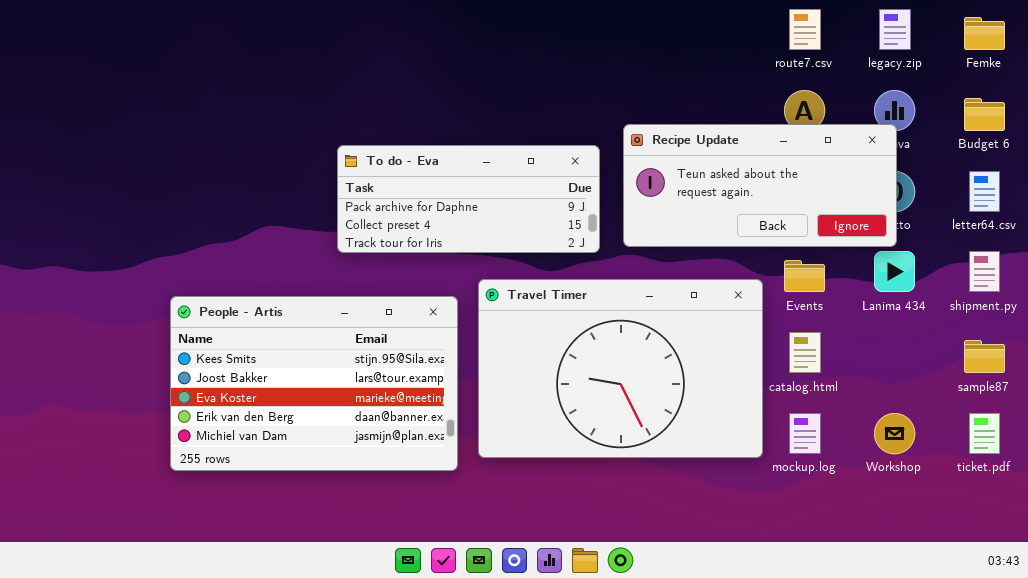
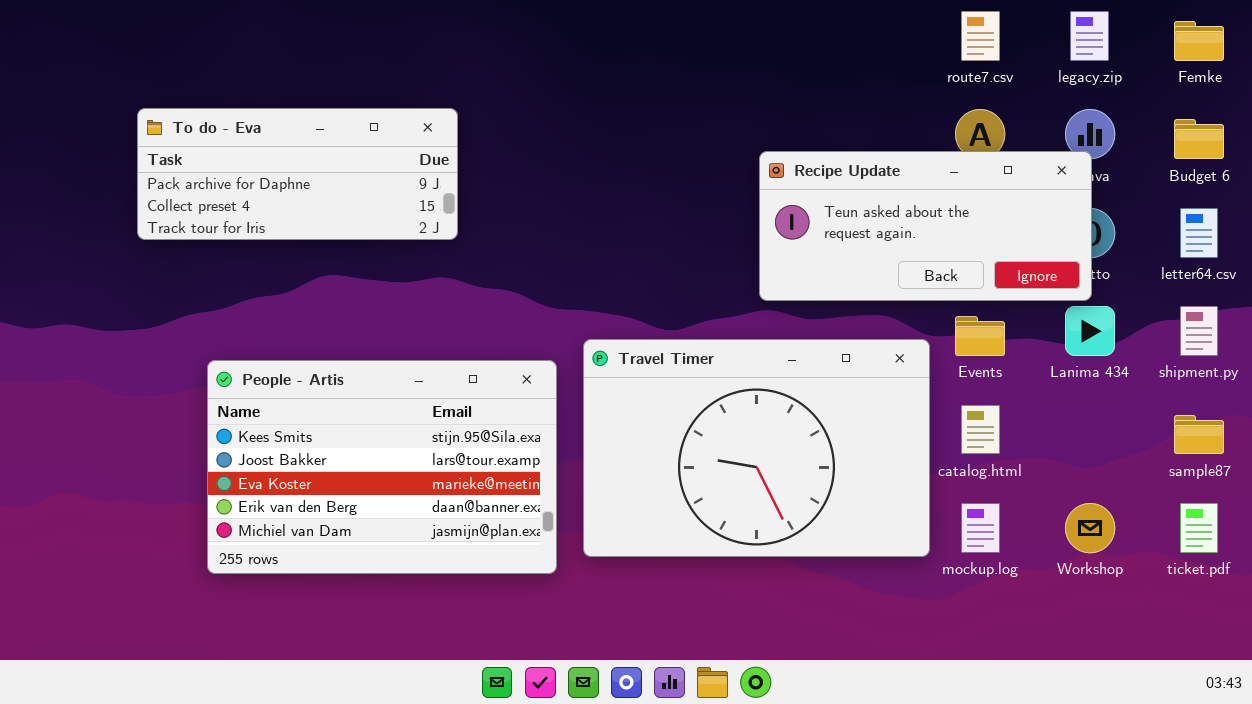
To do - Eva: [337,145,600,253] -> [137,108,458,240], moved

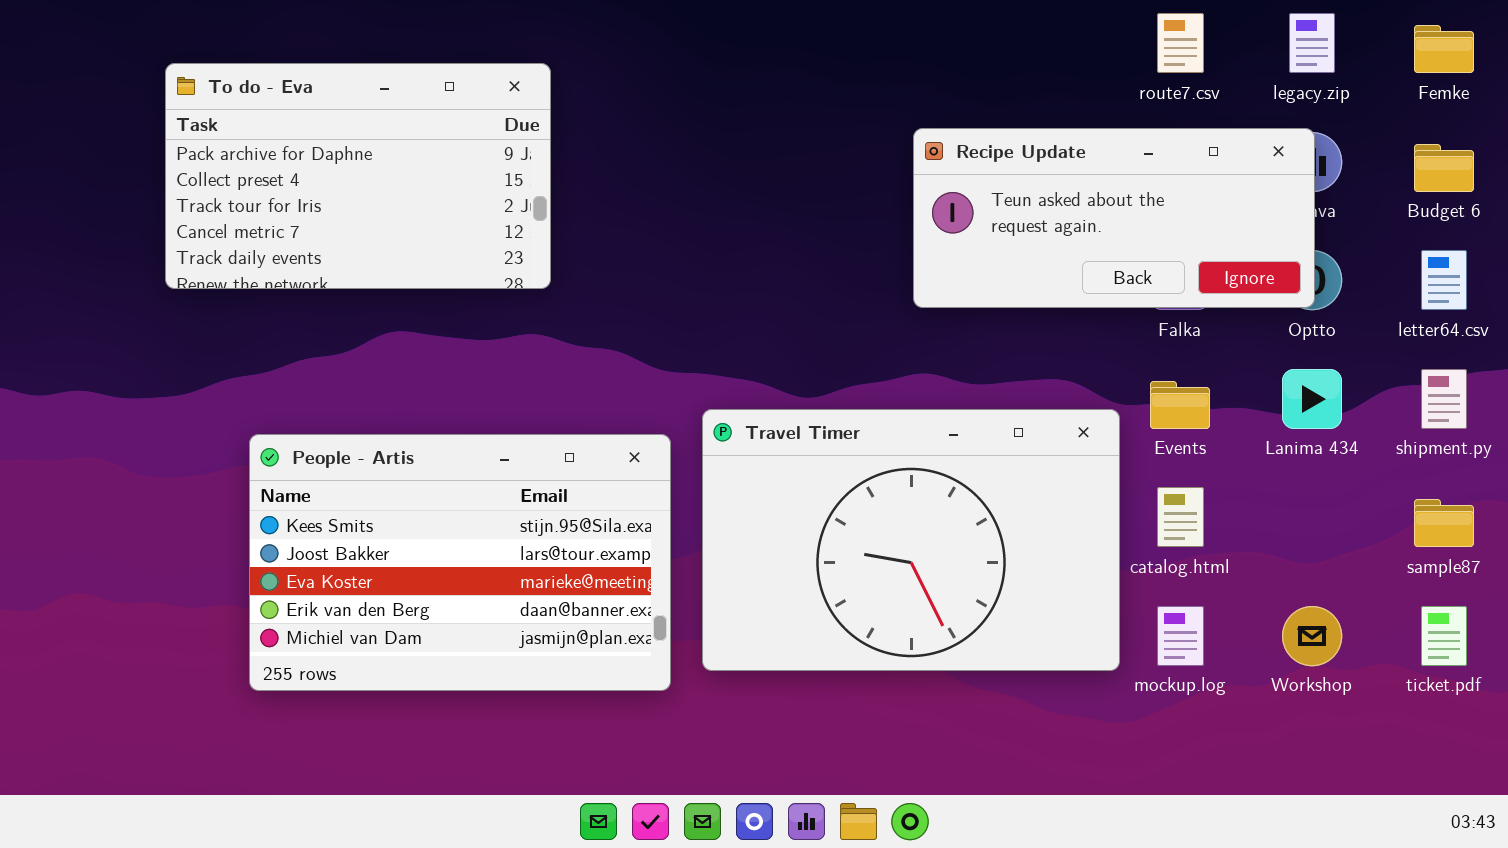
To do - Eva: [137,108,458,240] -> [165,63,551,289], resized
Recipe Update: [759,151,1092,301] -> [913,128,1315,308], moved

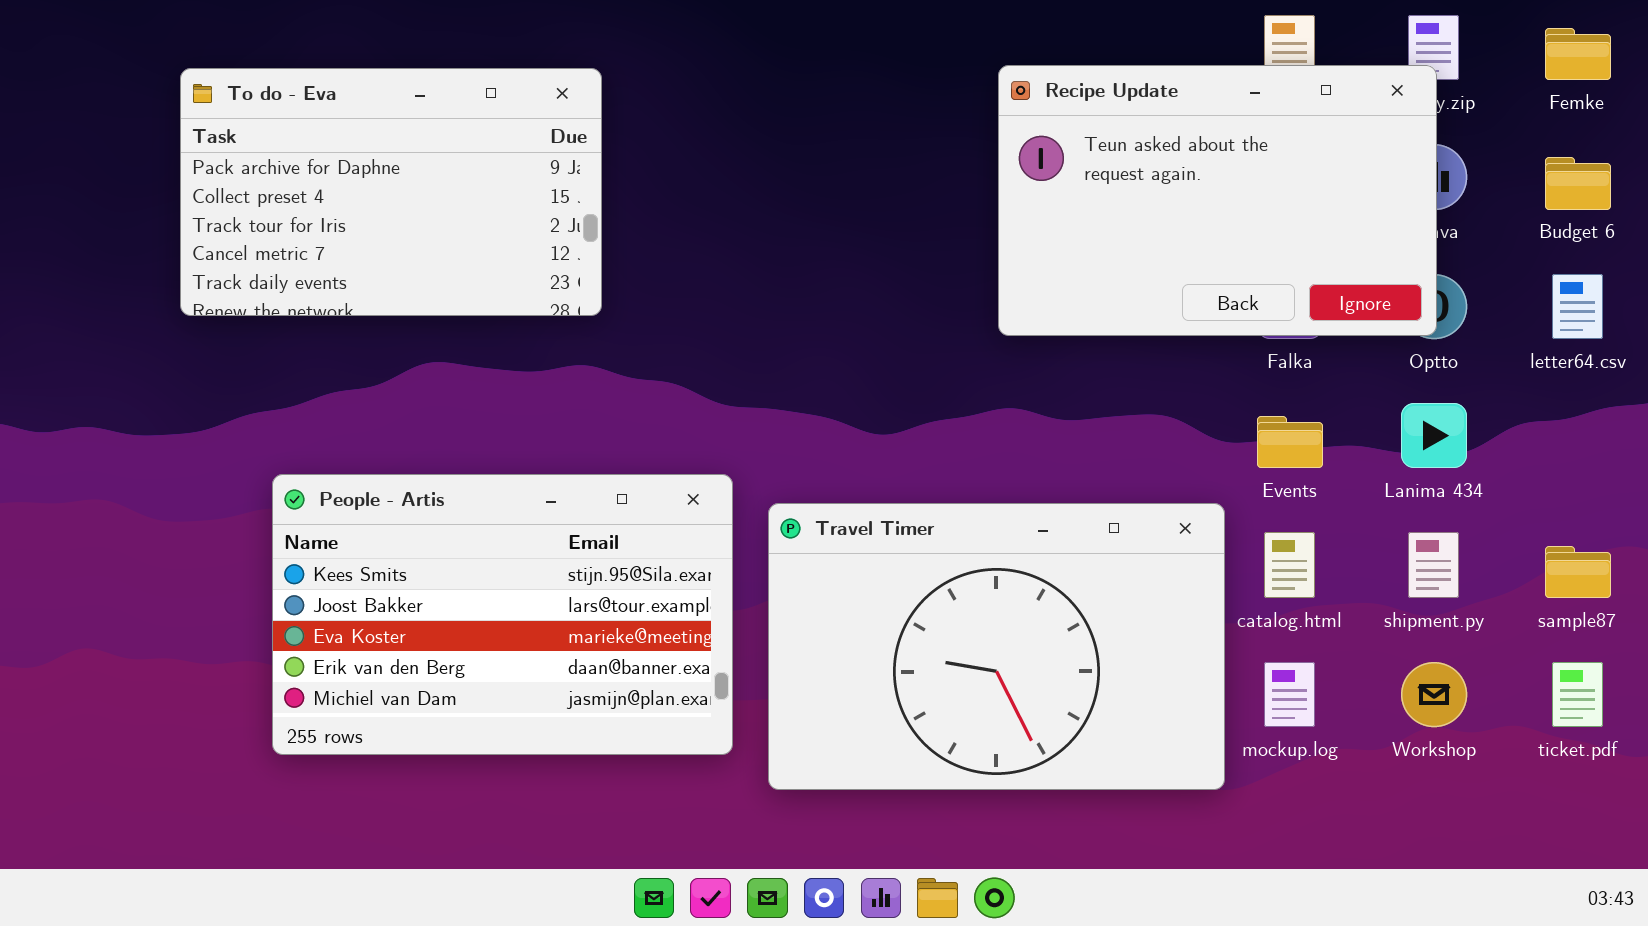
Recipe Update: [913,128,1315,308] -> [998,65,1437,336], resized
shipment.py: [1421,369,1467,429] -> [1408,532,1459,598], moved
Travel Timer: [702,409,1120,671] -> [768,503,1225,790], moved

